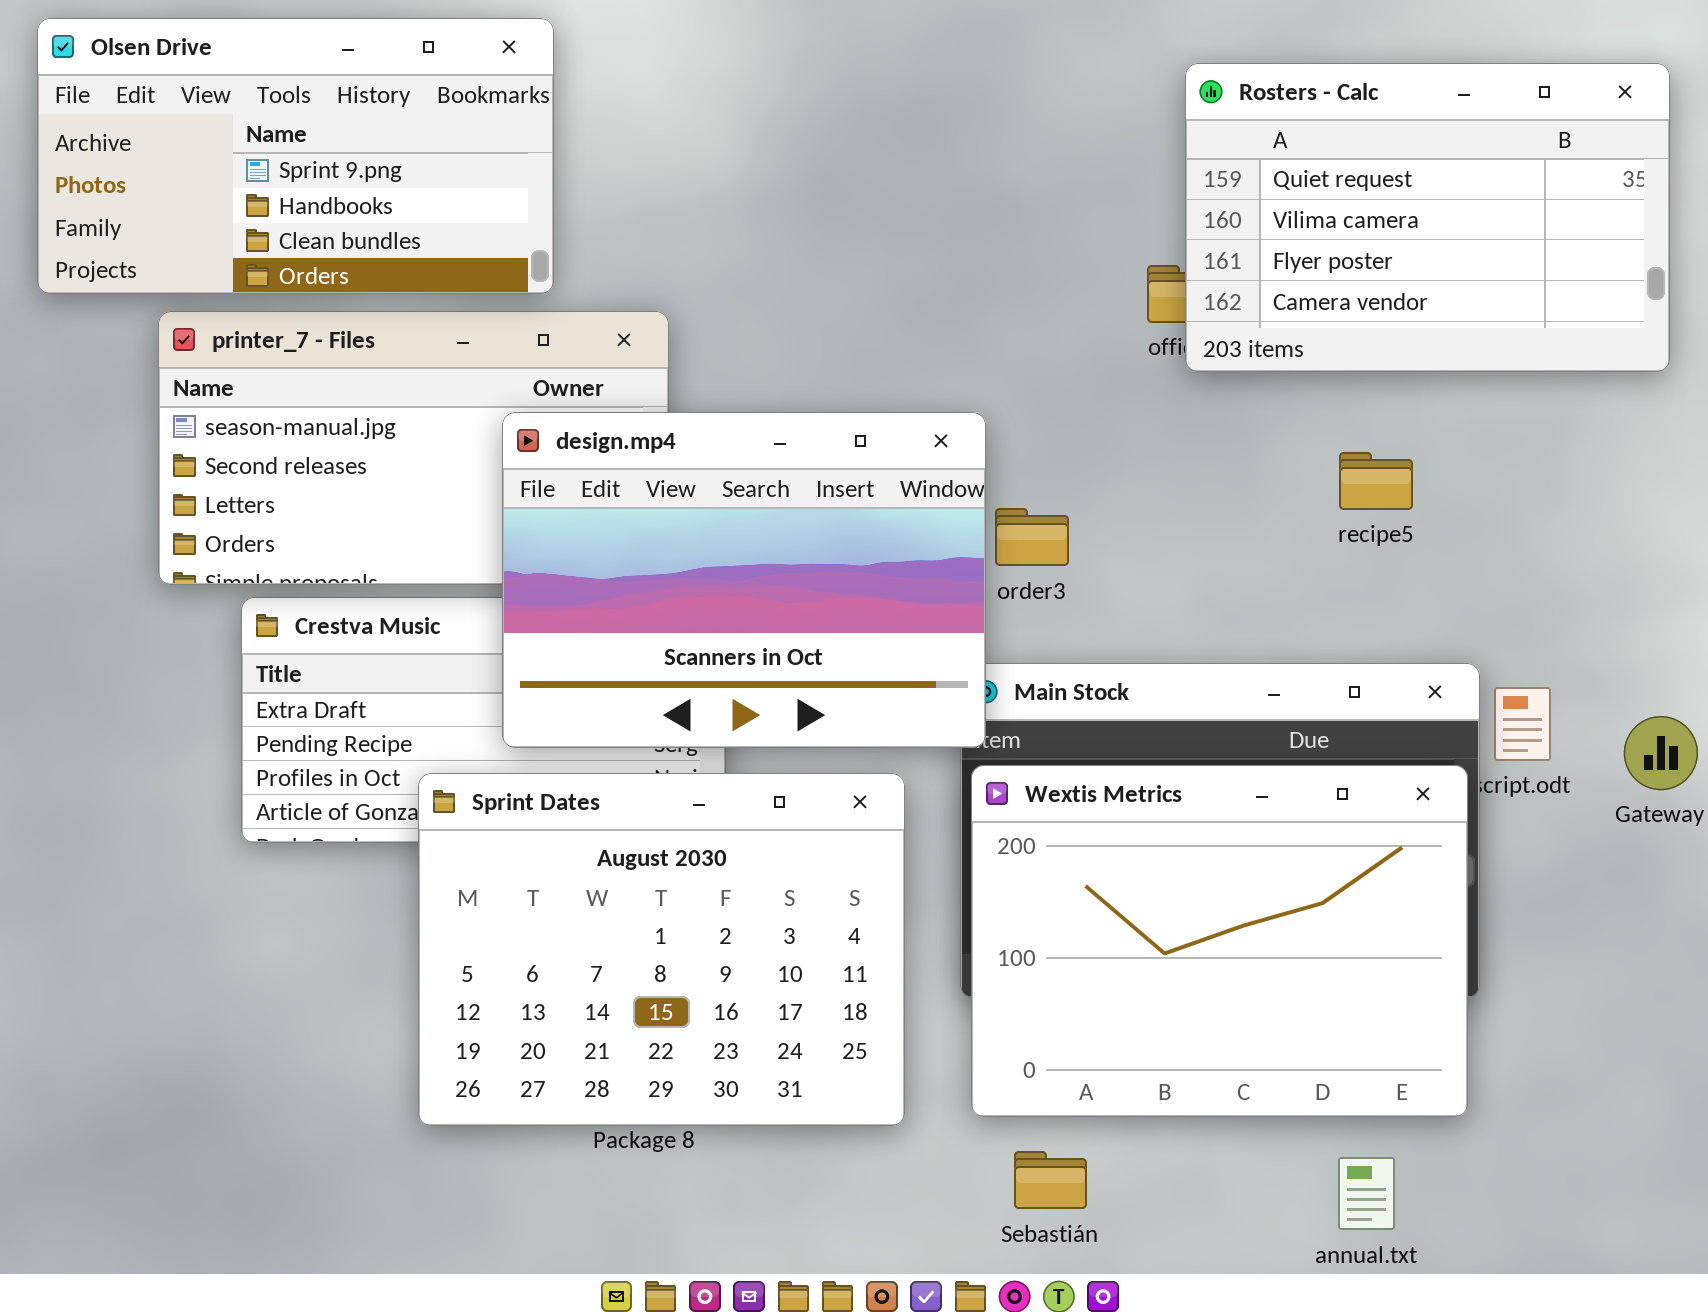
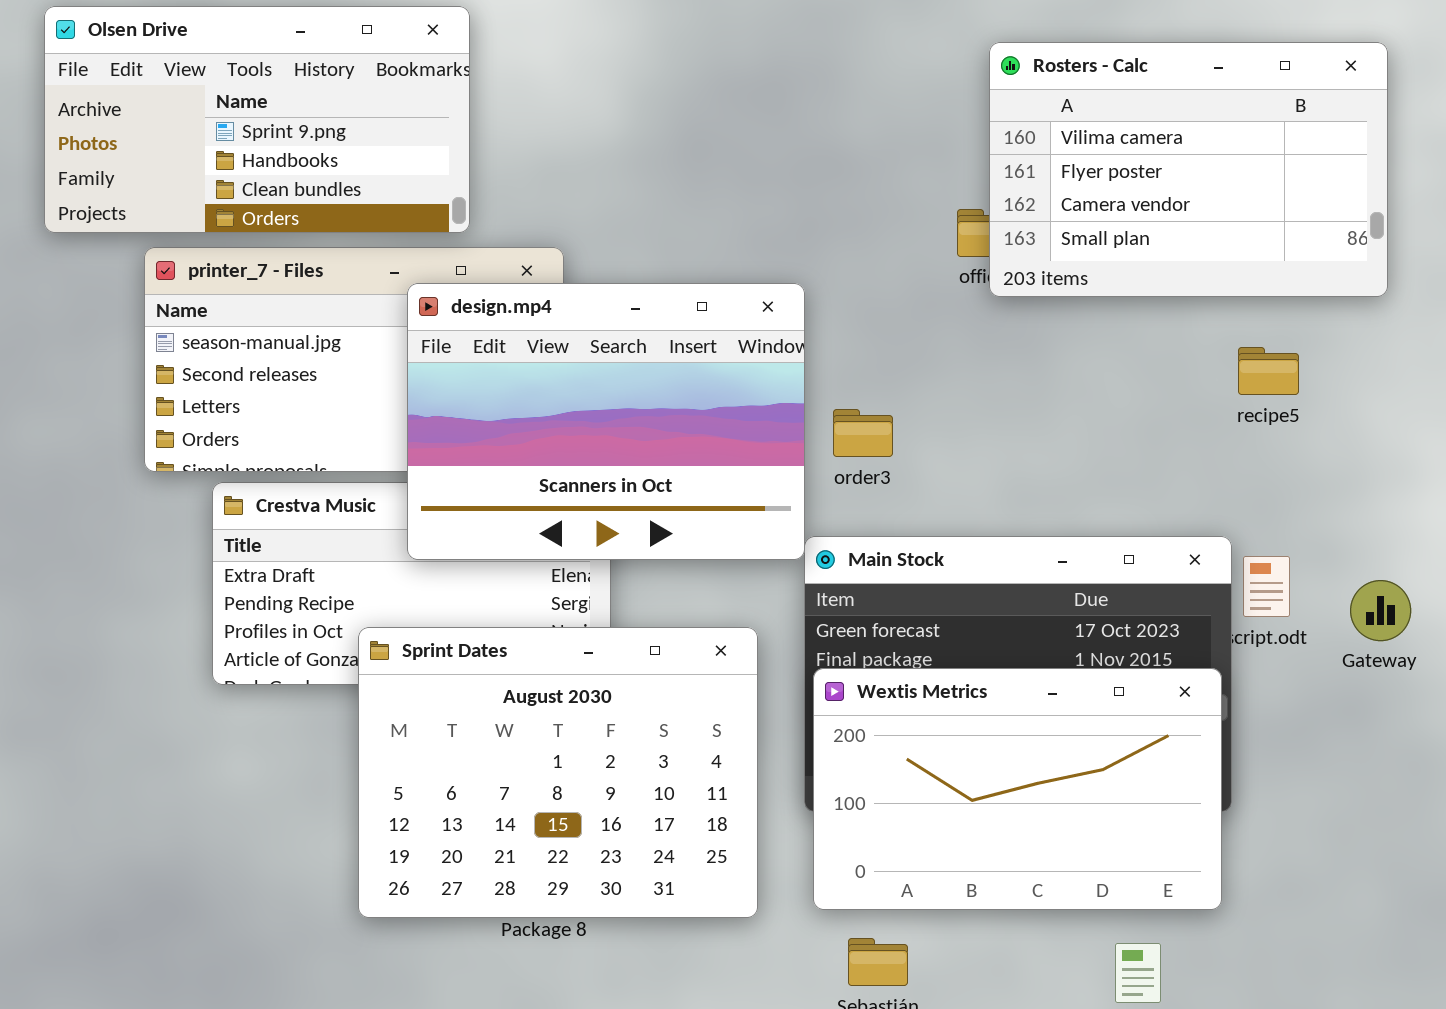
Rosters - Calc: [1185,63,1670,372] -> [989,42,1388,297], scrolled down 1 row
design.mp4: [502,412,986,748] -> [407,283,805,560], moved
recipe5: [1339,452,1413,510] -> [1238,347,1299,395], moved
Wextis Metrics: [971,765,1468,1117] -> [813,668,1222,910], resized

